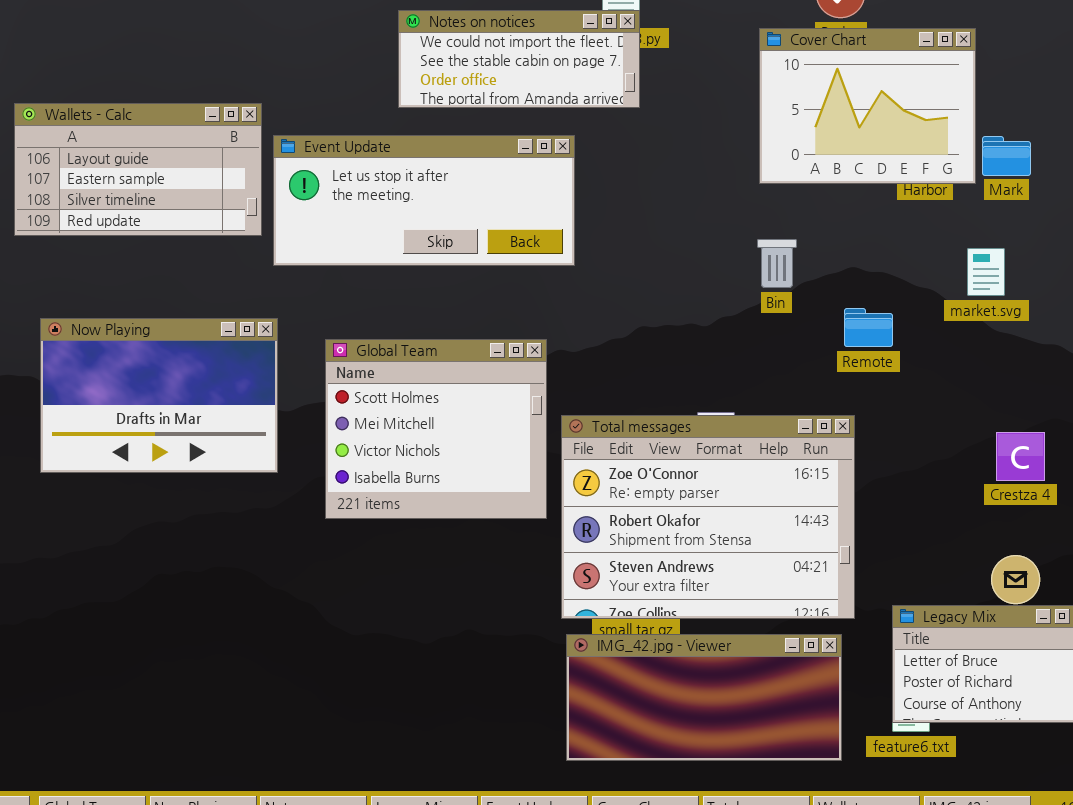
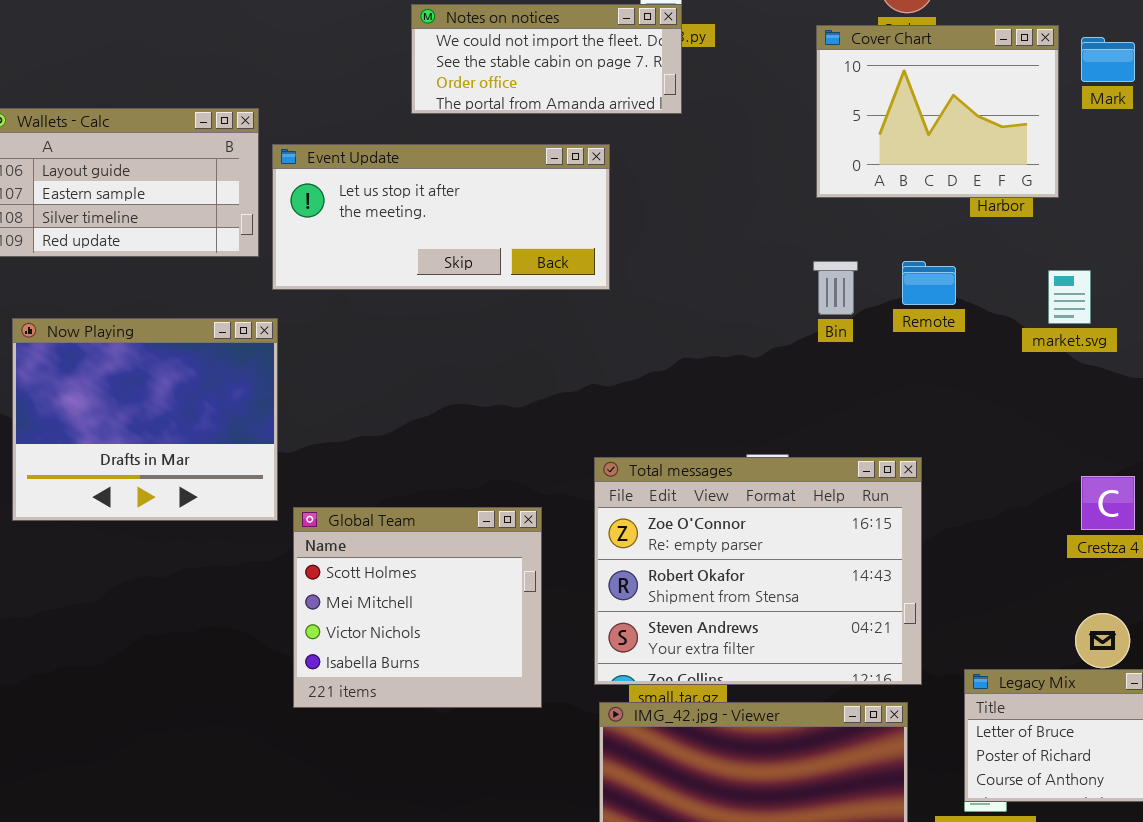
Mark: [982,136,1031,176] -> [1081,37,1135,82], moved
Remote: [844,308,893,347] -> [902,261,956,305], moved
Now Playing: [40,318,278,473] -> [12,318,278,521], resized
Global Team: [325,339,547,519] -> [293,507,542,708], moved

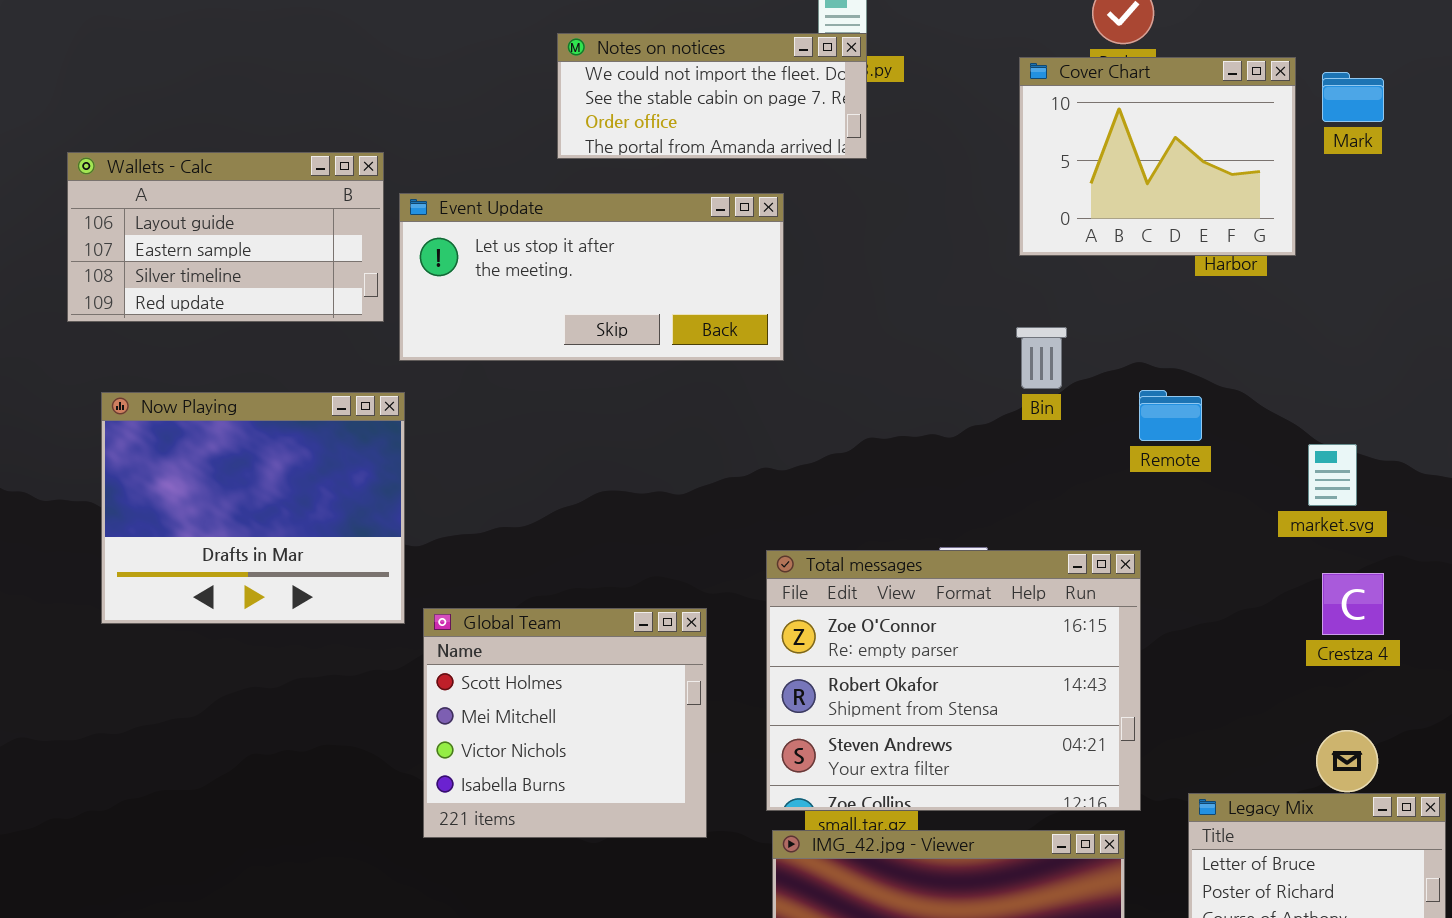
Remote: [902,261,956,305] -> [1139,390,1202,441], moved
market.svg: [1048,270,1091,324] -> [1308,444,1357,506], moved

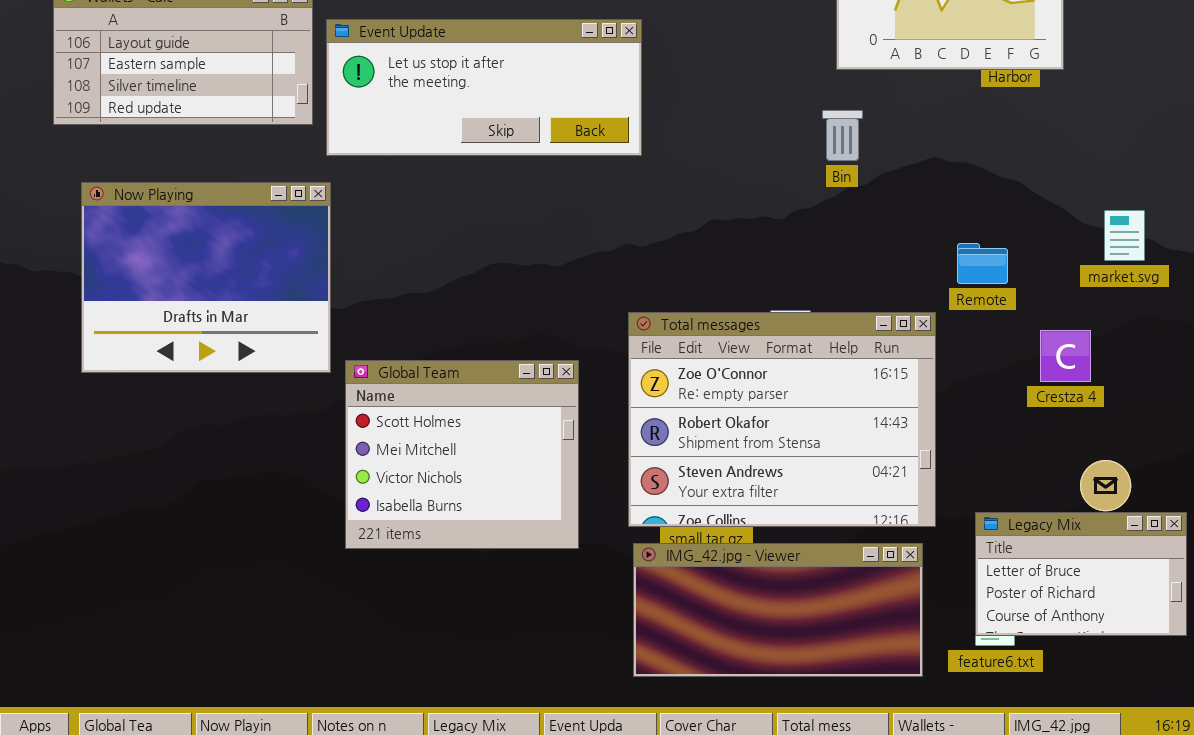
Bin: [1016,327,1067,389] -> [822,110,863,161], moved
Remote: [1139,390,1202,441] -> [957,243,1008,284], moved
market.svg: [1308,444,1357,506] -> [1104,210,1145,261], moved
Crestza 4: [1322,573,1384,635] -> [1040,330,1091,382], moved

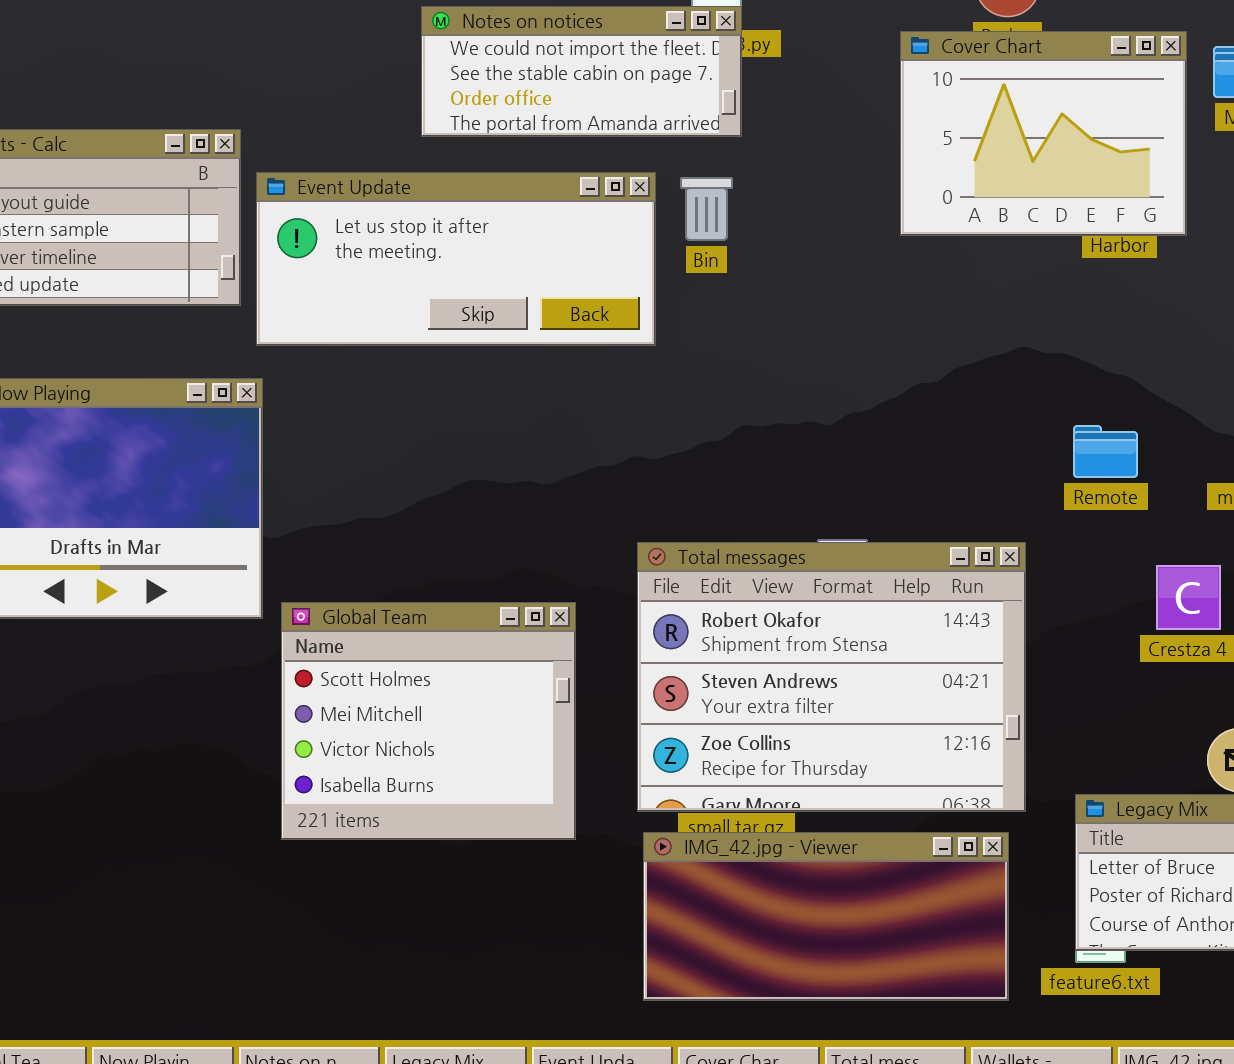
Bin: [822,110,863,161] -> [680,177,733,241], moved
Remote: [957,243,1008,284] -> [1073,425,1138,478], moved
Total messages: [628,312,936,527] -> [637,542,1026,812], scrolled down 1 row

